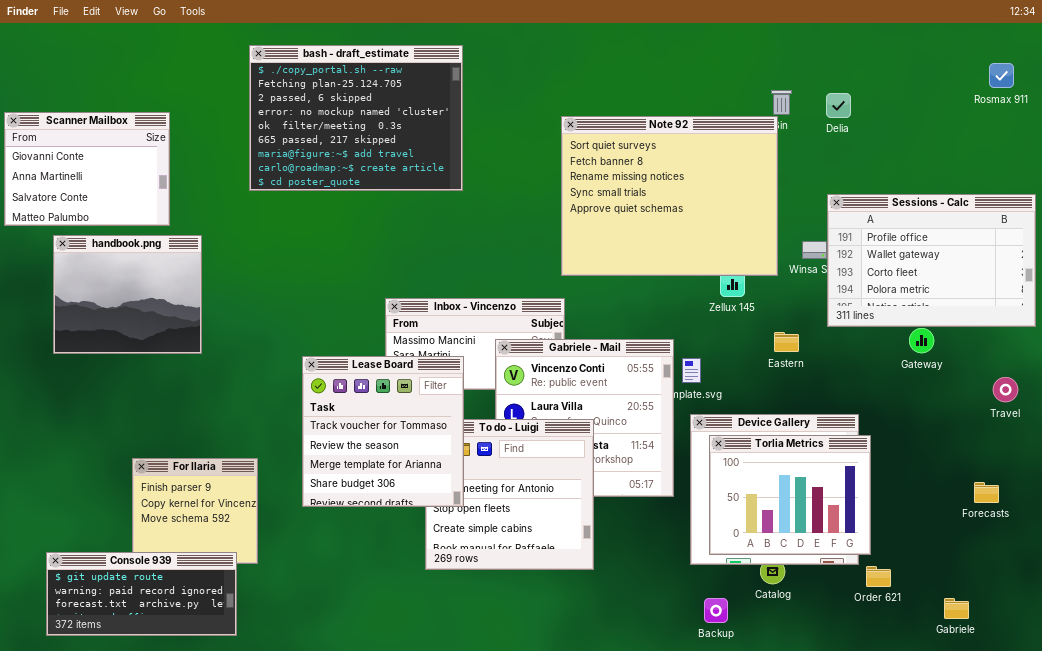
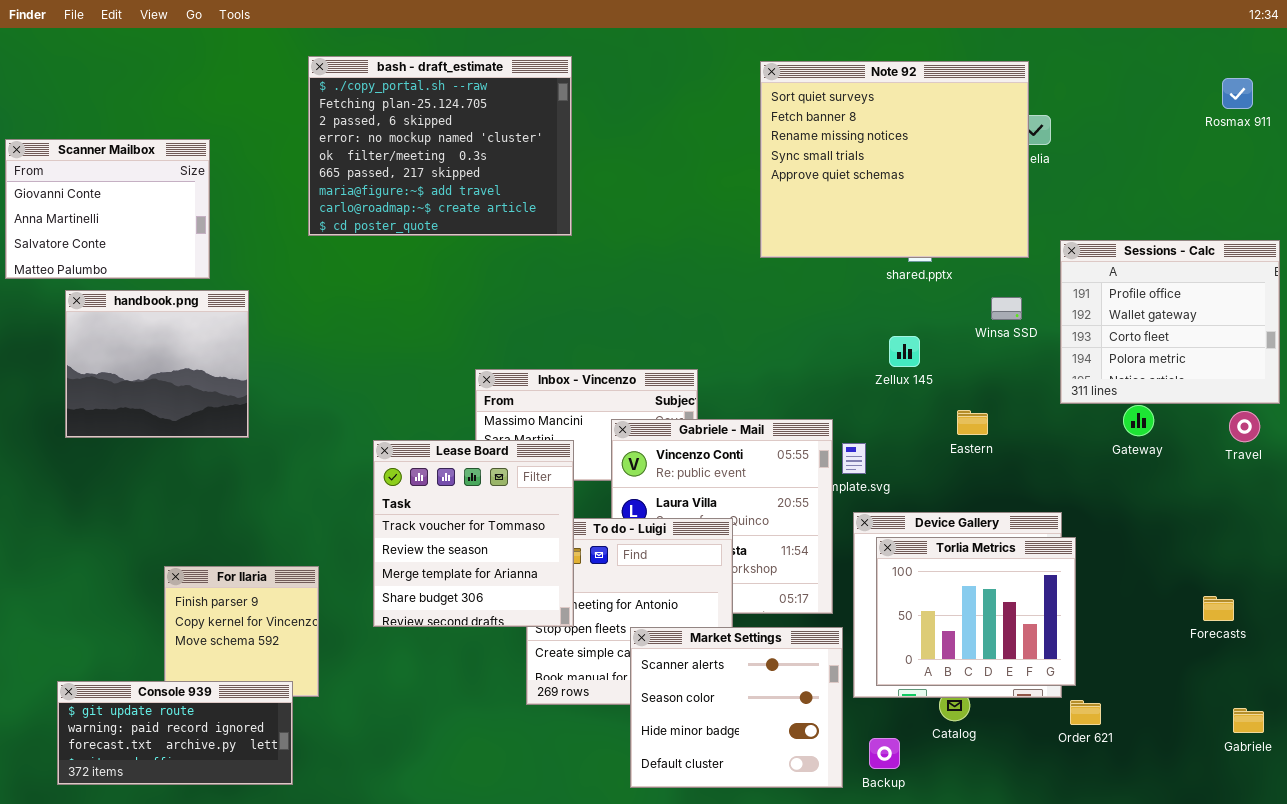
Note 92: [561,116,778,276] -> [760,61,1029,258], moved
Sessions - Calc: [827,194,1036,327] -> [1060,240,1280,404], resized
Travel: [993,377,1018,402] -> [1229,411,1260,442], moved
Market Settings: none -> [630,627,843,788], opened
Gabriele: [944,598,969,619] -> [1233,708,1264,733], moved

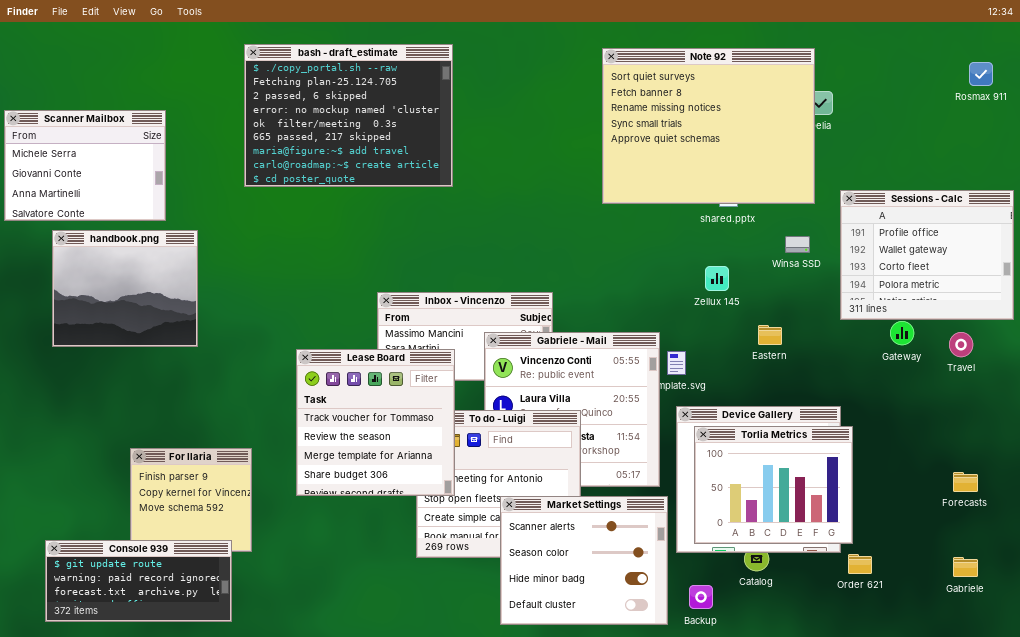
Scanner Mailbox: [5,139,210,279] -> [4,110,166,221], scrolled up 1 row
Travel: [1229,411,1260,442] -> [949,332,973,357], moved
Gabriele: [1233,708,1264,733] -> [953,557,978,577], moved

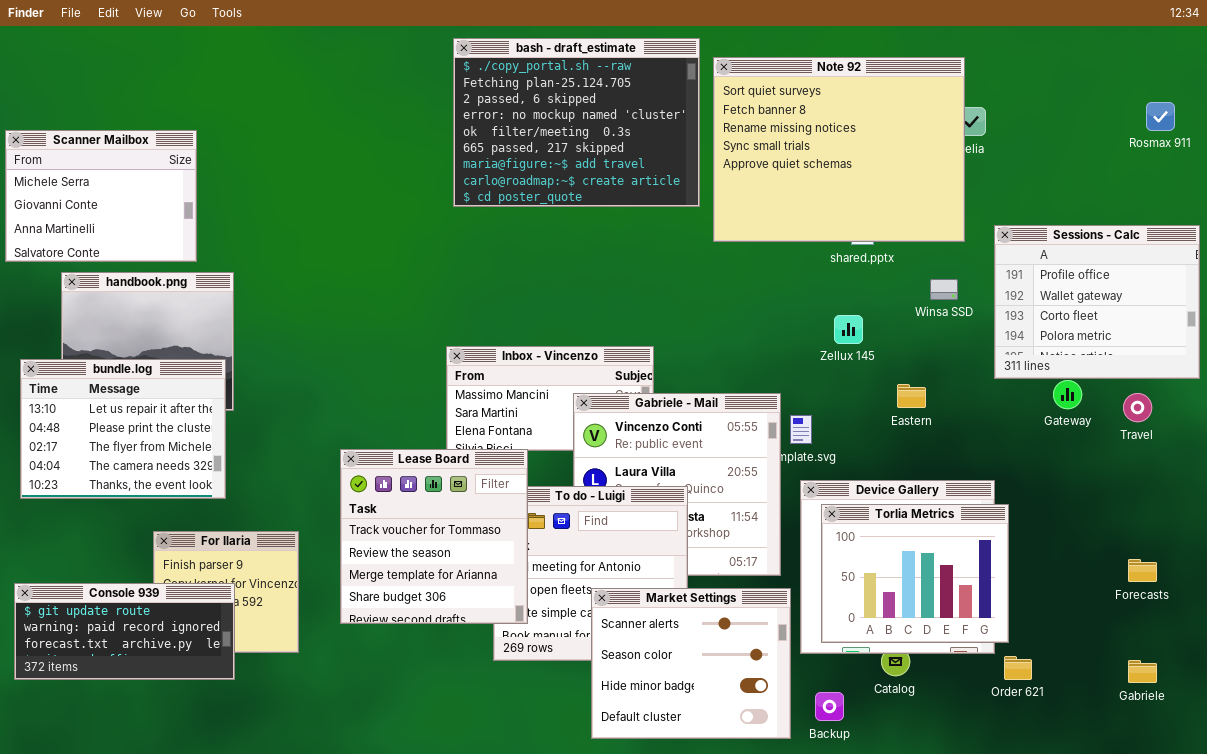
bash - draft_estimate: [244,44,453,187] -> [453,38,700,207], moved
Rosmax 911: [969,62,993,86] -> [1146,102,1175,131], moved
bundle.log: none -> [20,359,226,499], opened
Lease Board: [296,349,455,496] -> [340,449,528,624], moved
Console 939: [45,540,232,622] -> [14,583,235,680], moved

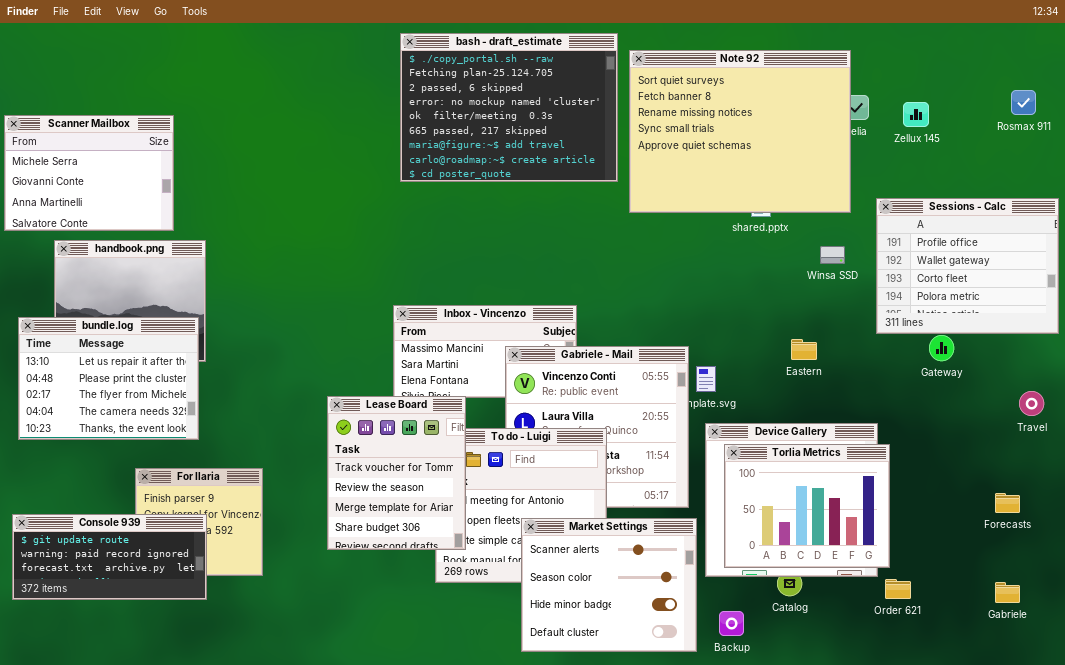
Zellux 145: [834,315,863,344] -> [903,102,929,127], moved
Travel: [1123,393,1152,422] -> [1019,391,1044,416], moved
Lease Board: [340,449,528,624] -> [327,396,466,550], resized

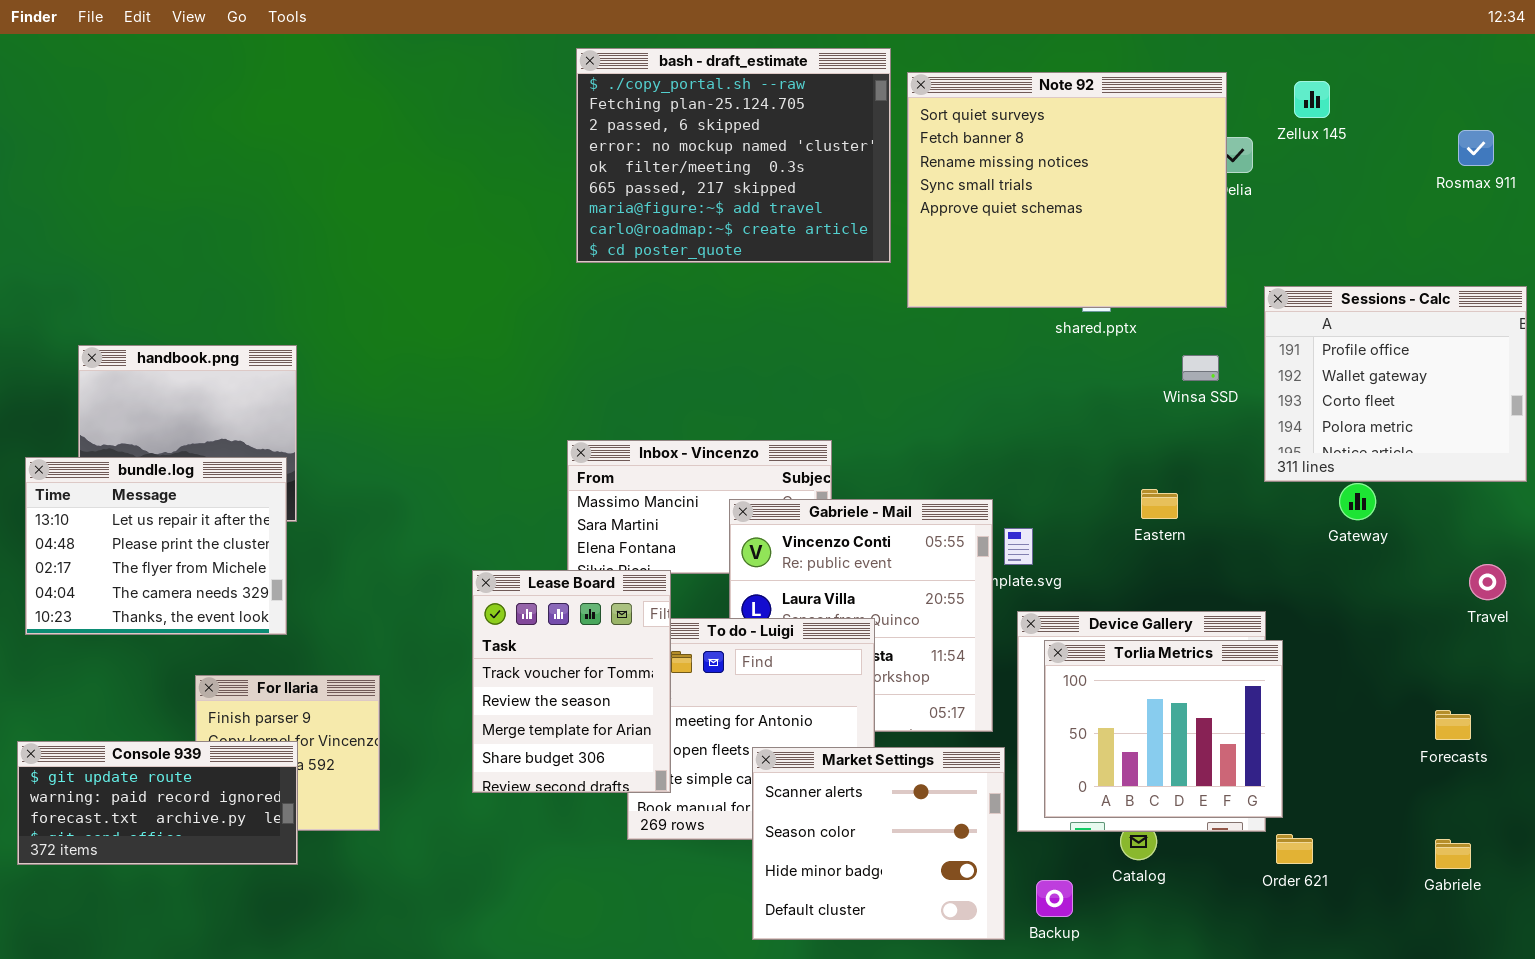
Zellux 145: [903,102,929,127] -> [1294,81,1330,118], moved
Scanner Mailbox: [4,115,174,231] -> none, closed

